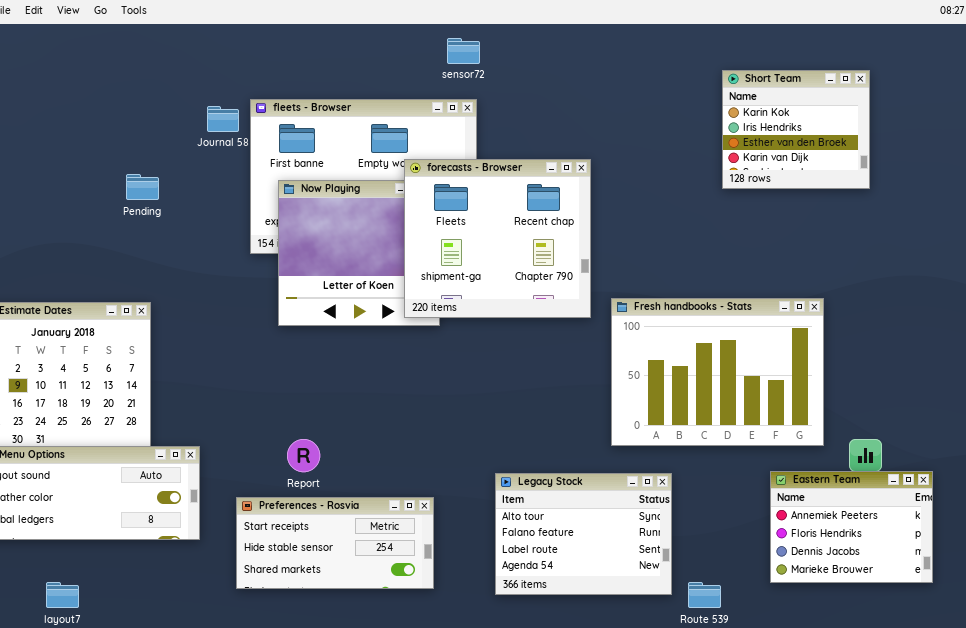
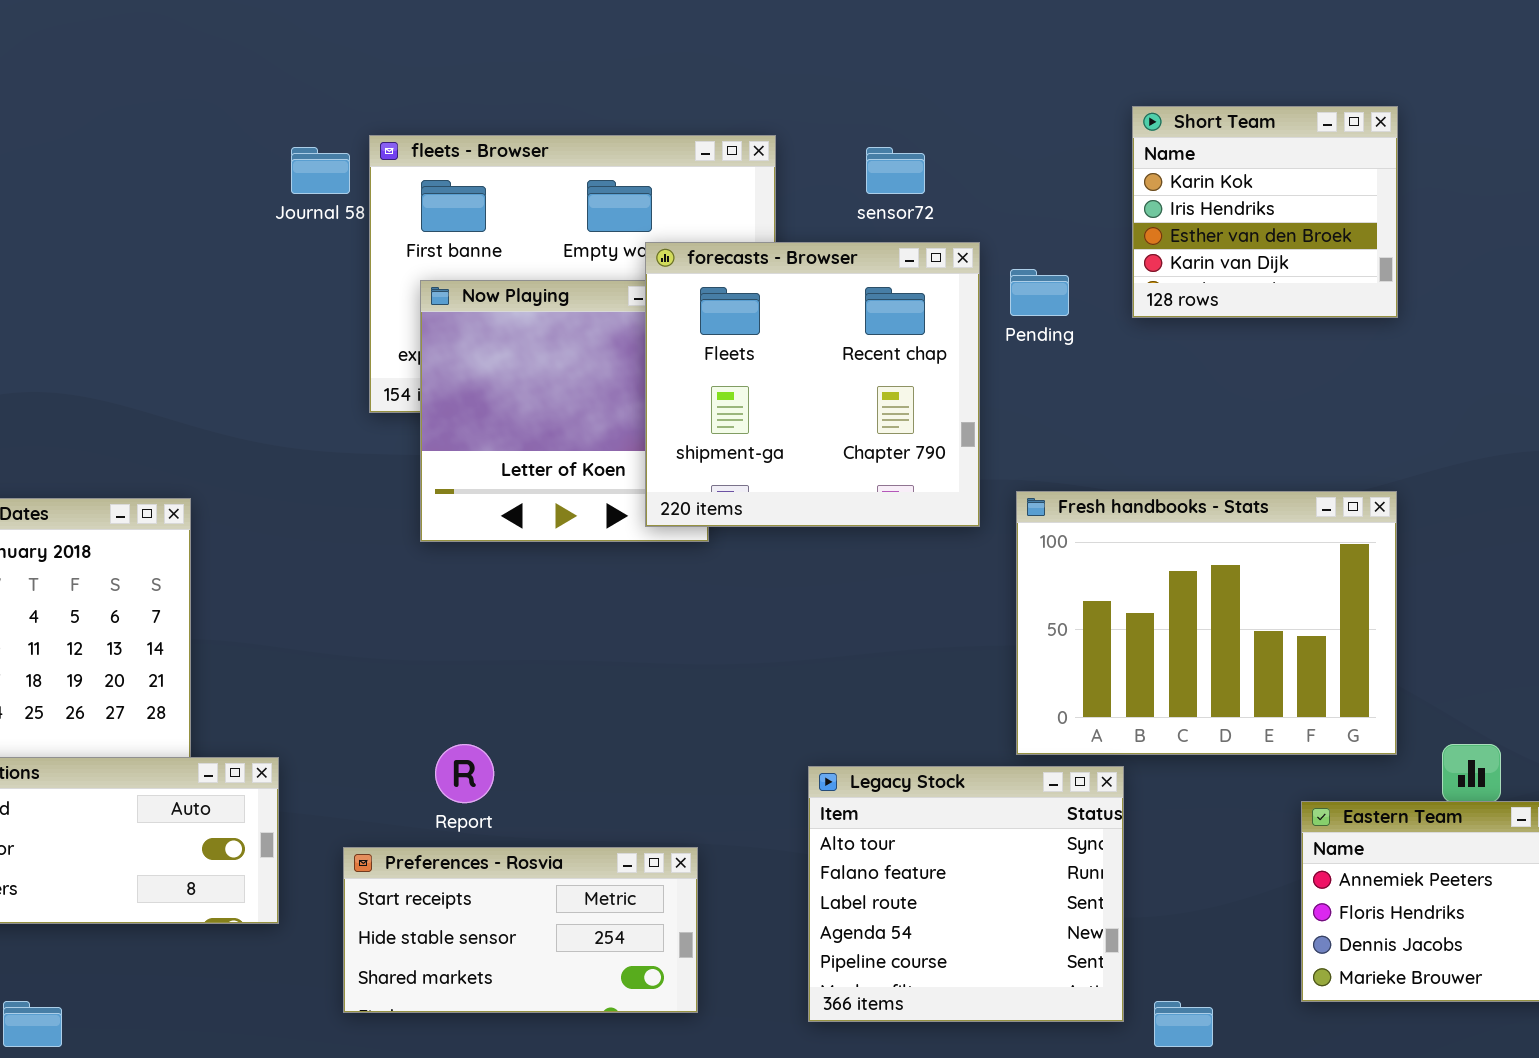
sensor72: [447,38,480,64] -> [866,147,925,194], moved
Short Team: [722,70,870,189] -> [1132,106,1398,318], moved
Pending: [126,174,159,200] -> [1010,269,1069,316], moved
Legacy Stock: [495,473,672,595] -> [808,766,1124,1022], resized

